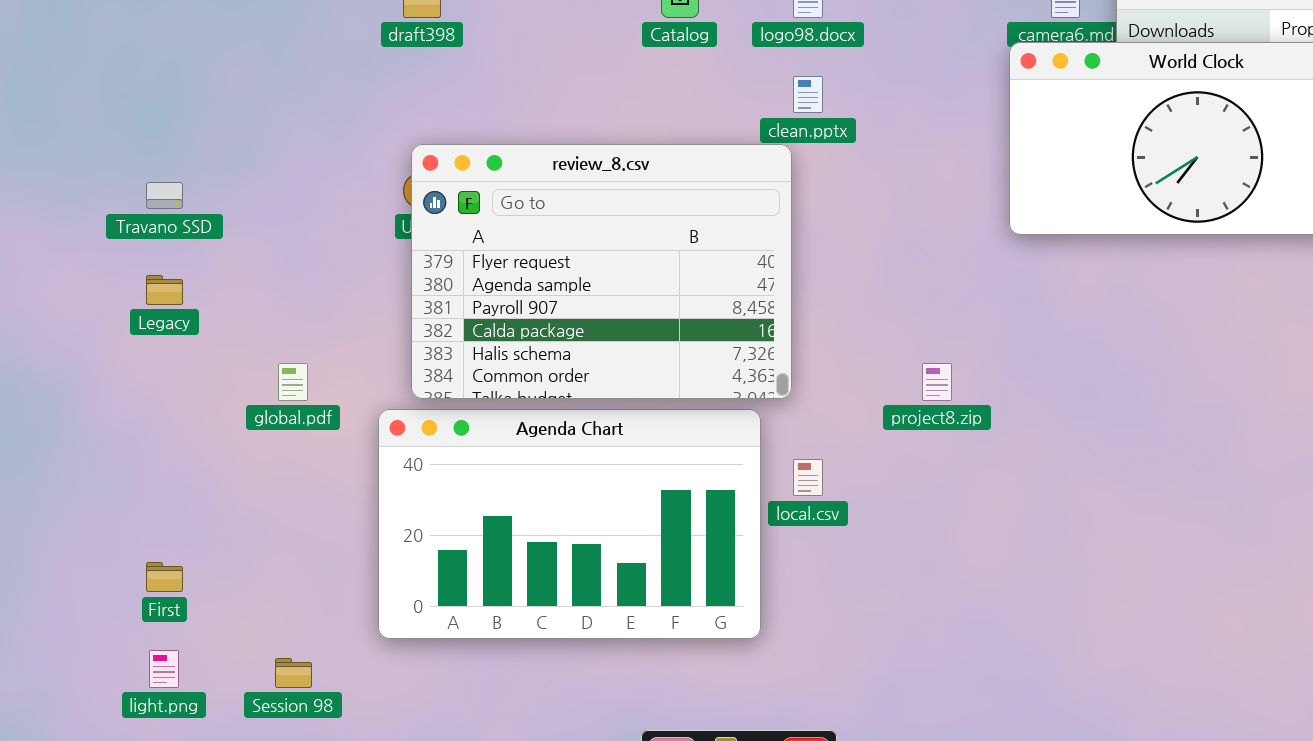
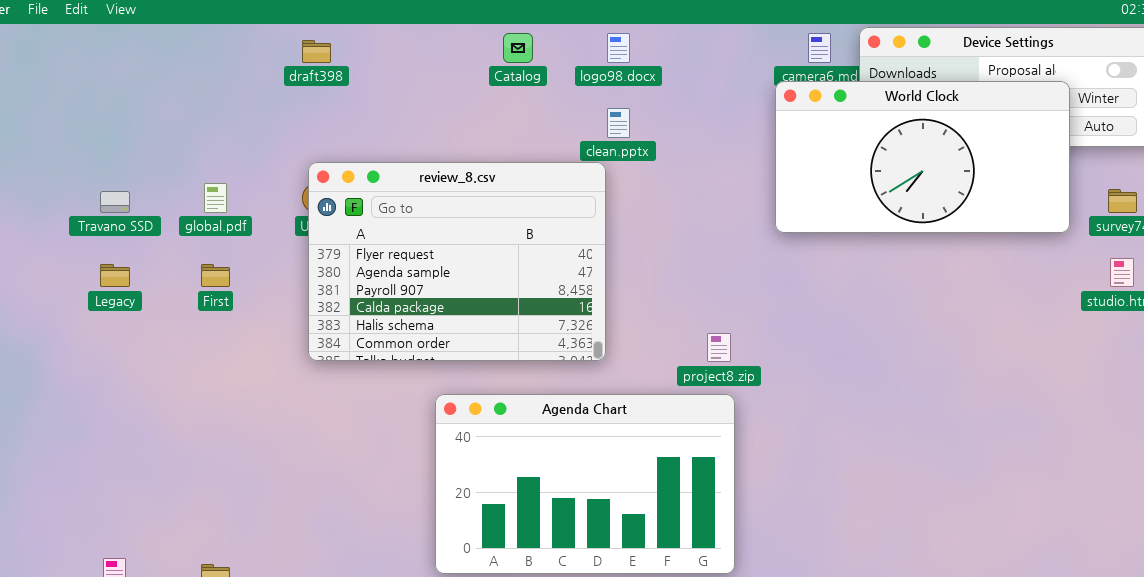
global.pdf: [278,363,308,401] -> [204,183,227,213], moved
Agenda Chart: [378,409,761,639] -> [435,394,735,574], moved
First: [146,562,183,592] -> [201,264,230,287], moved

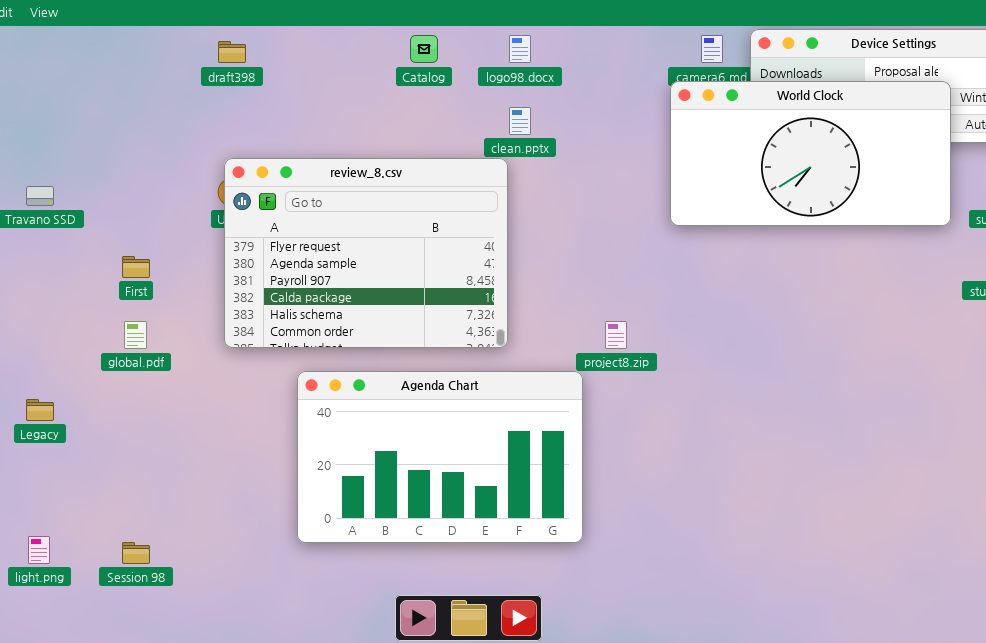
global.pdf: [204,183,227,213] -> [124,321,147,349], moved
Legacy: [100,264,130,287] -> [26,399,54,421], moved
Agenda Chart: [435,394,735,574] -> [297,371,583,543], moved

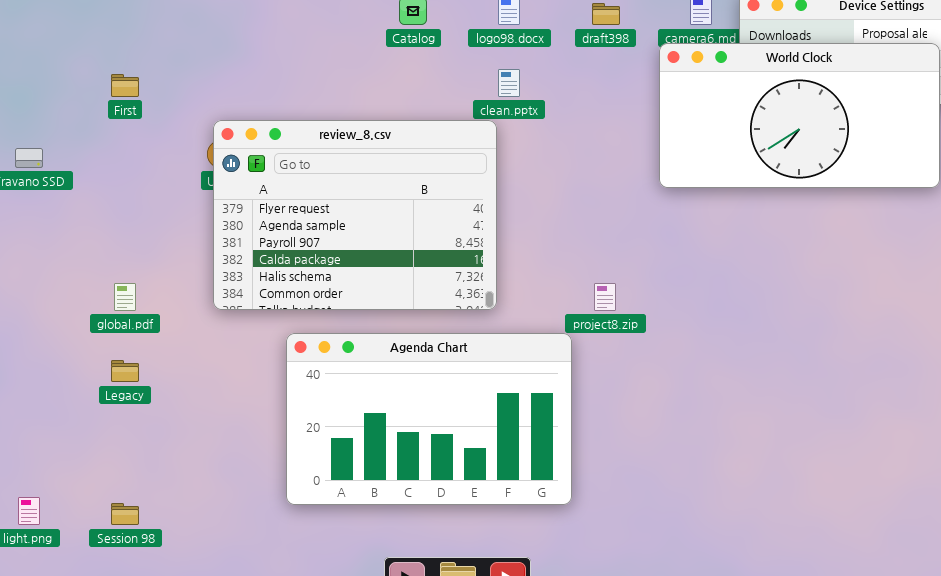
draft398: [218,41,246,63] -> [592,3,620,25], moved
First: [122,256,150,278] -> [111,74,139,97], moved
Legacy: [26,399,54,421] -> [111,360,139,382], moved

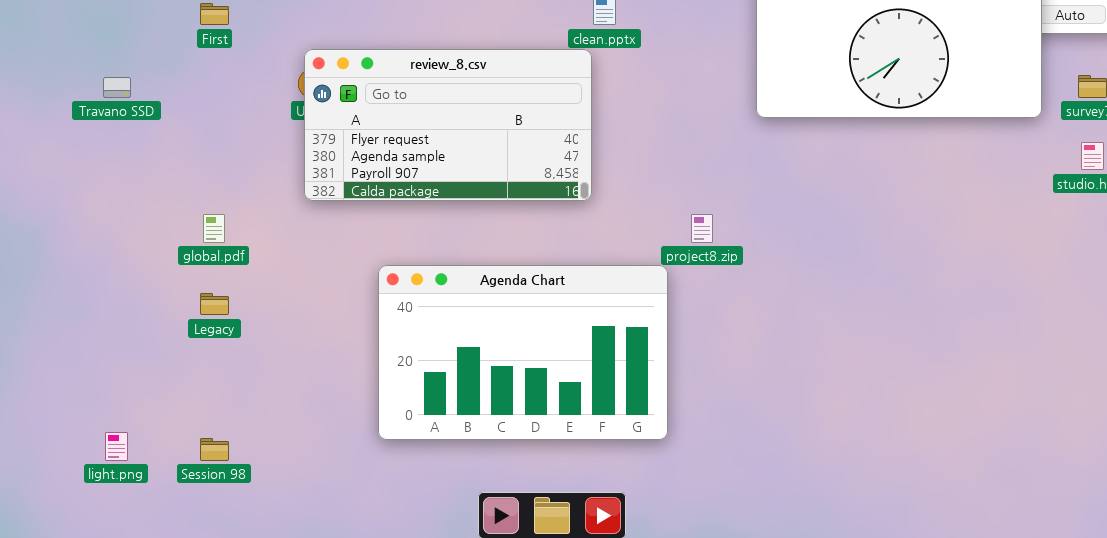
review_8.csv: [213,120,497,310] -> [304,49,592,201], resized

